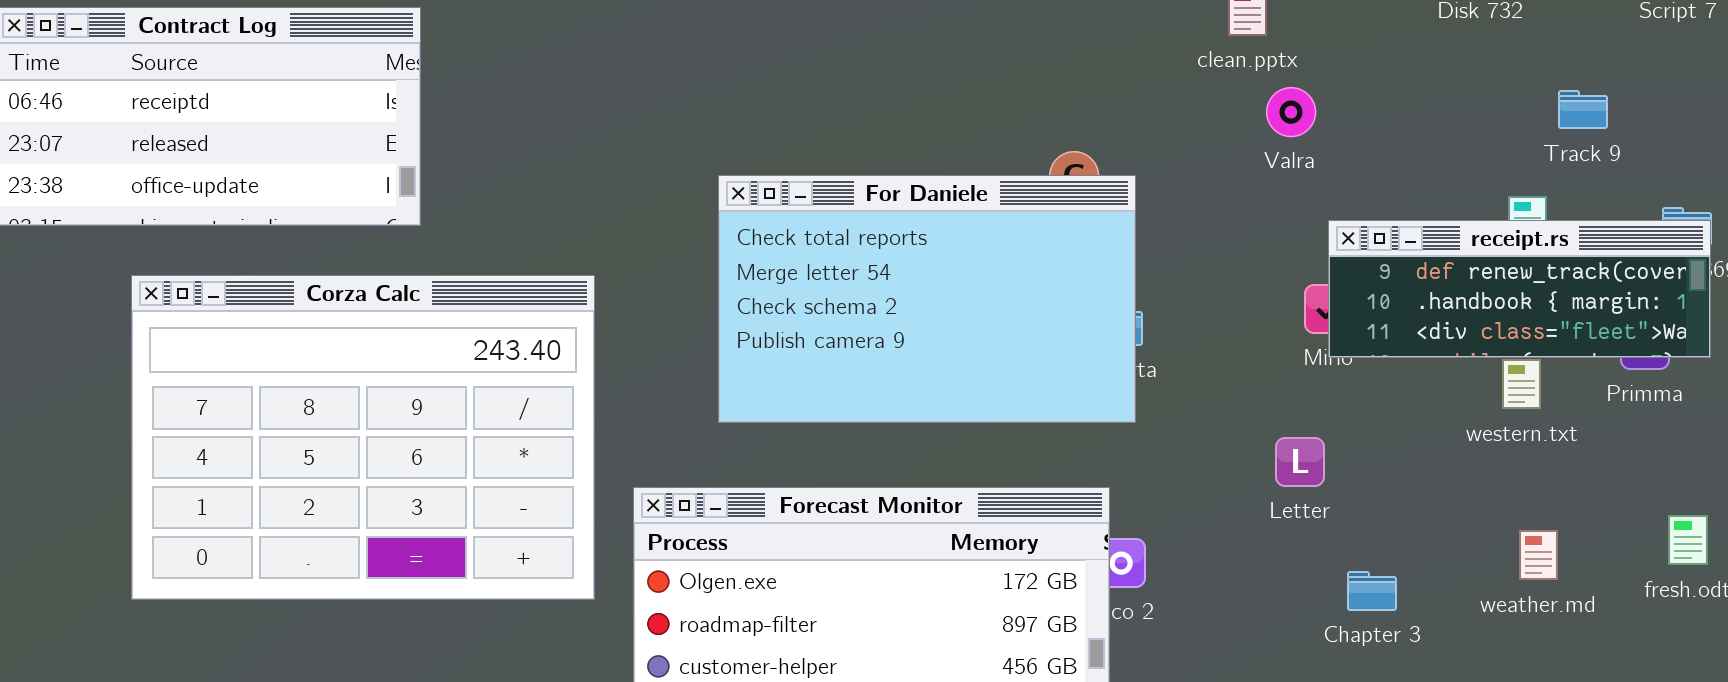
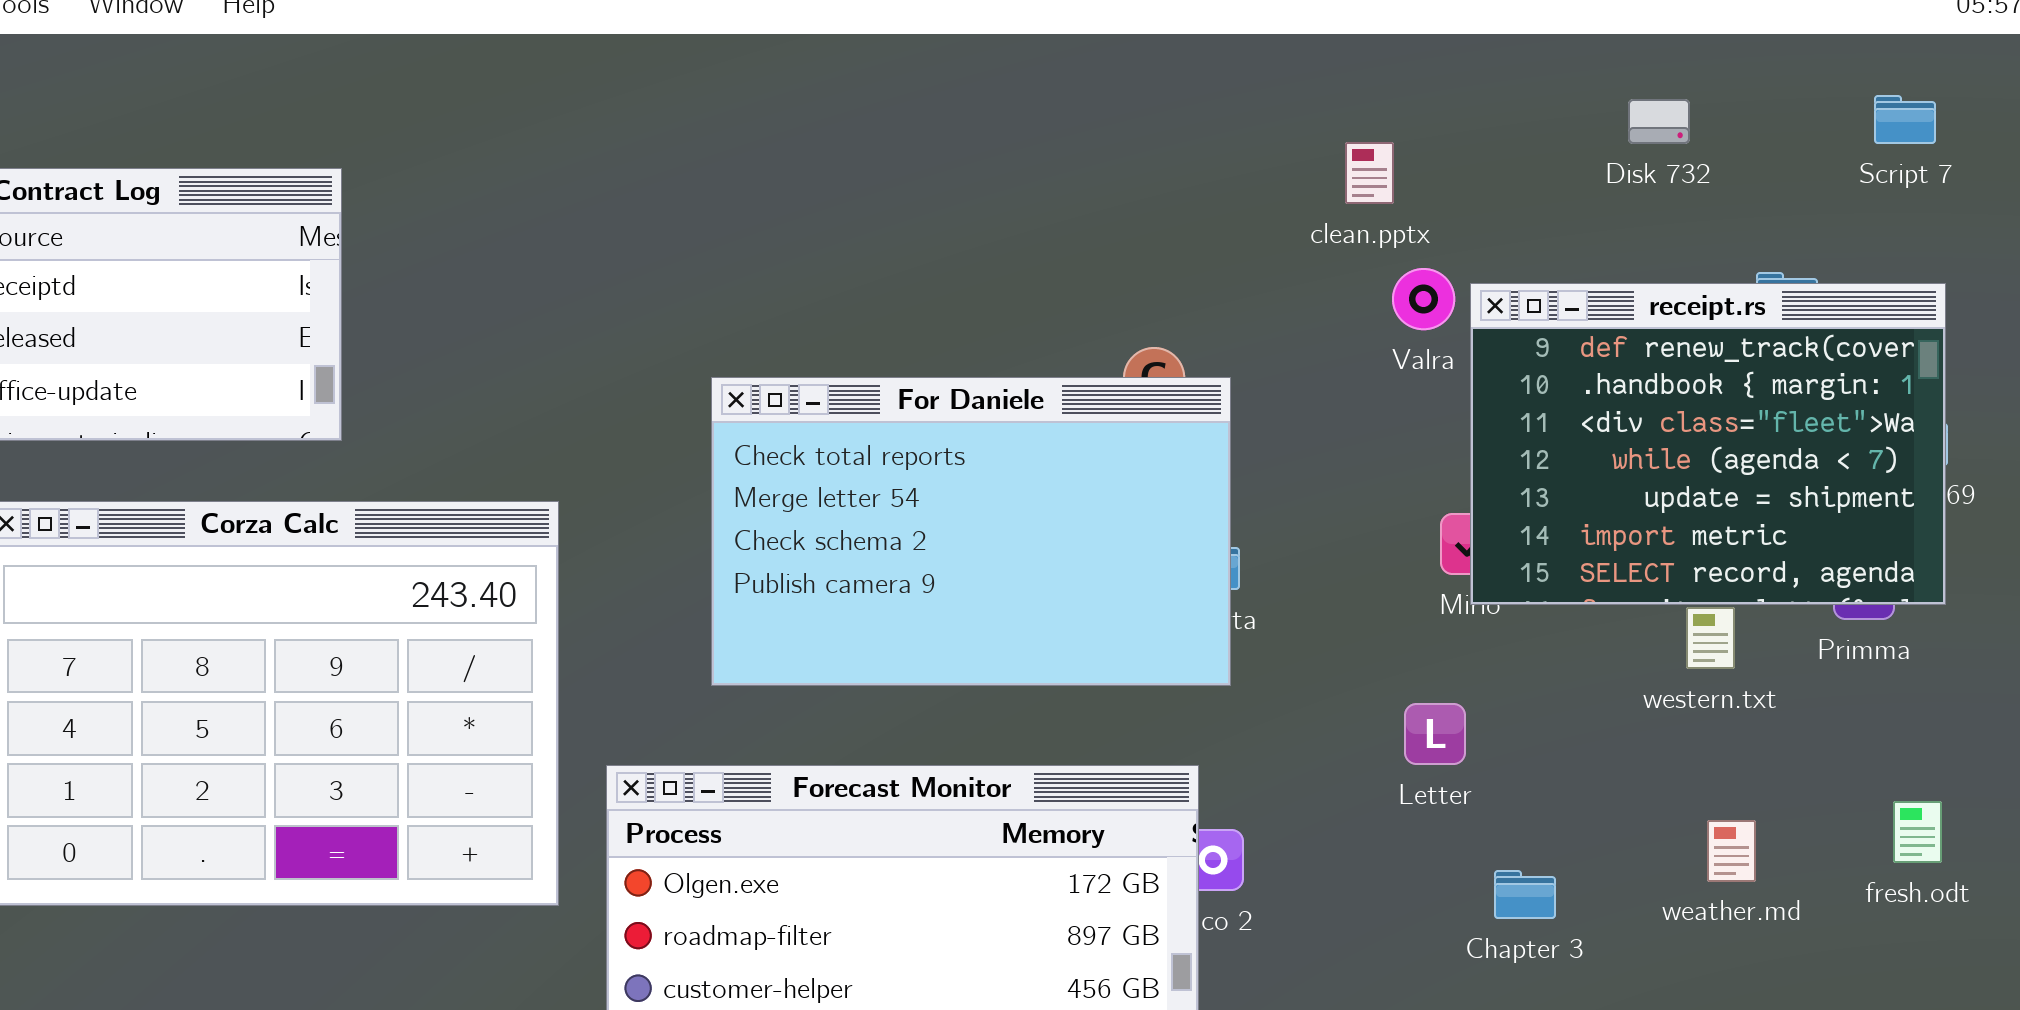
receipt.rs: [1328,220,1711,358] -> [1470,283,1946,605], resized

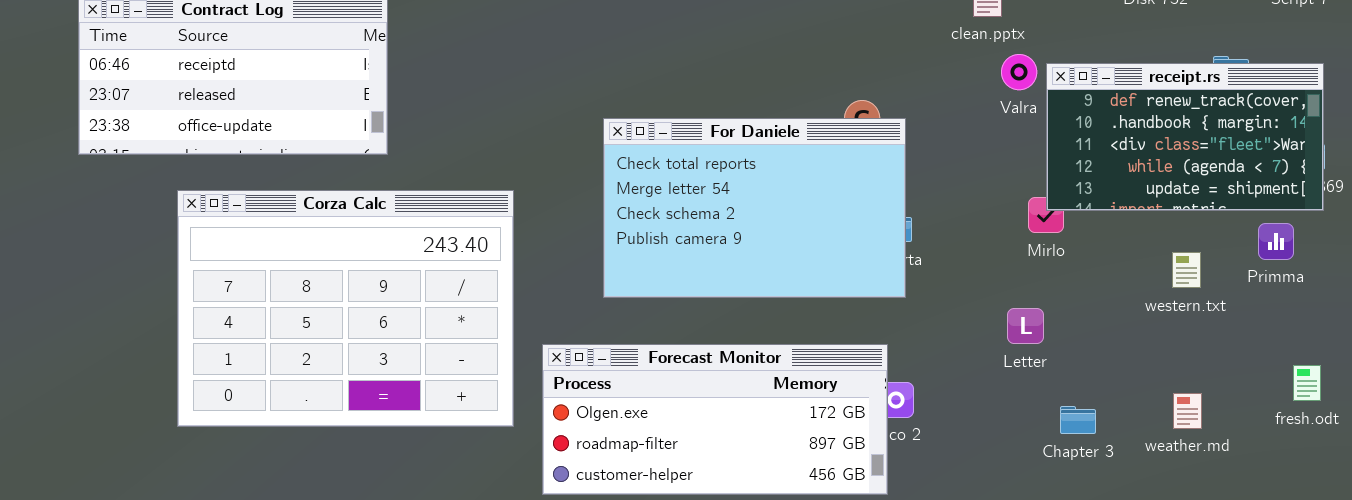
receipt.rs: [1470,283,1946,605] -> [1046,63,1324,211], resized
weather.md: [1707,820,1756,882] -> [1173,393,1202,429], moved

